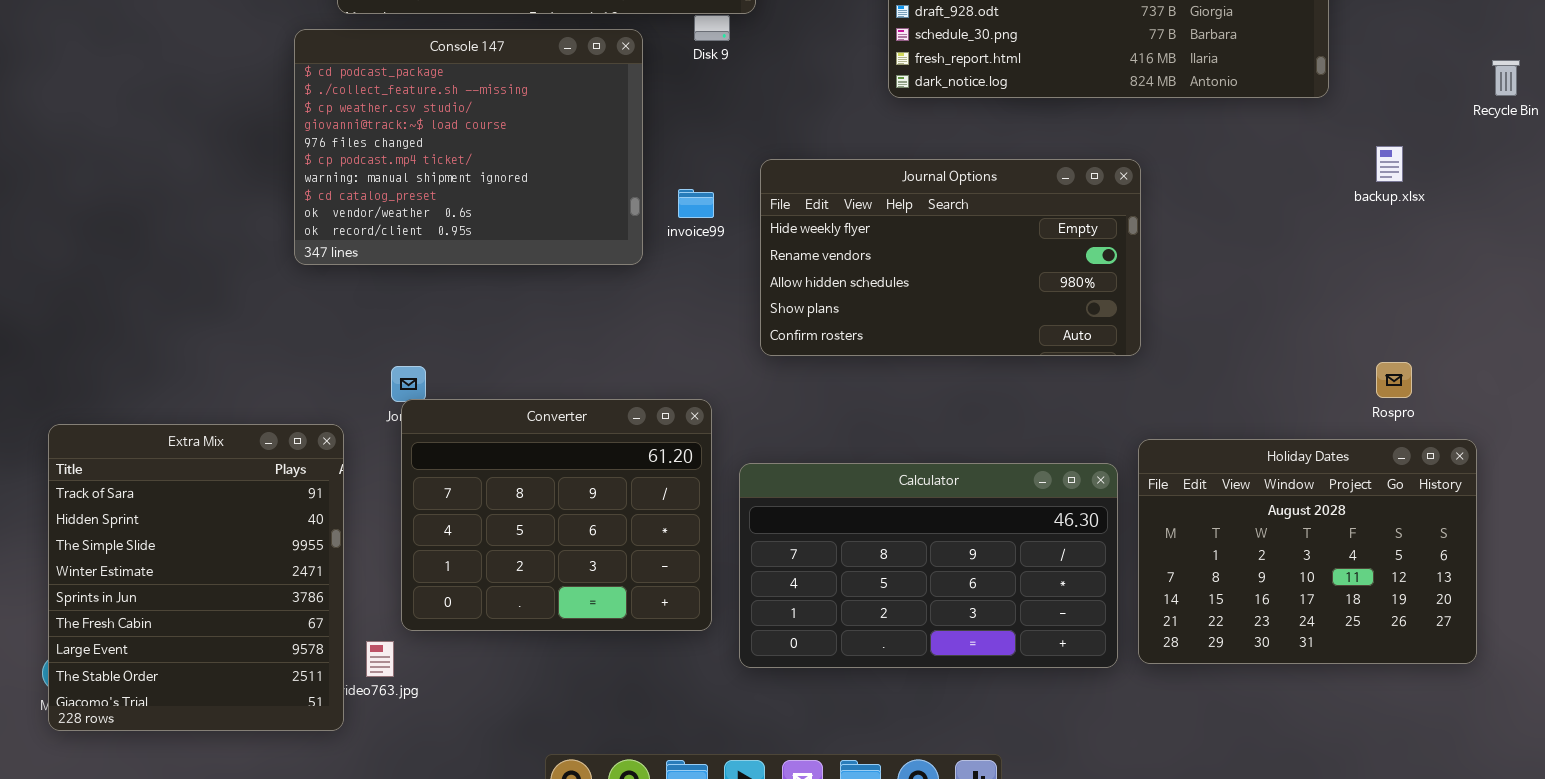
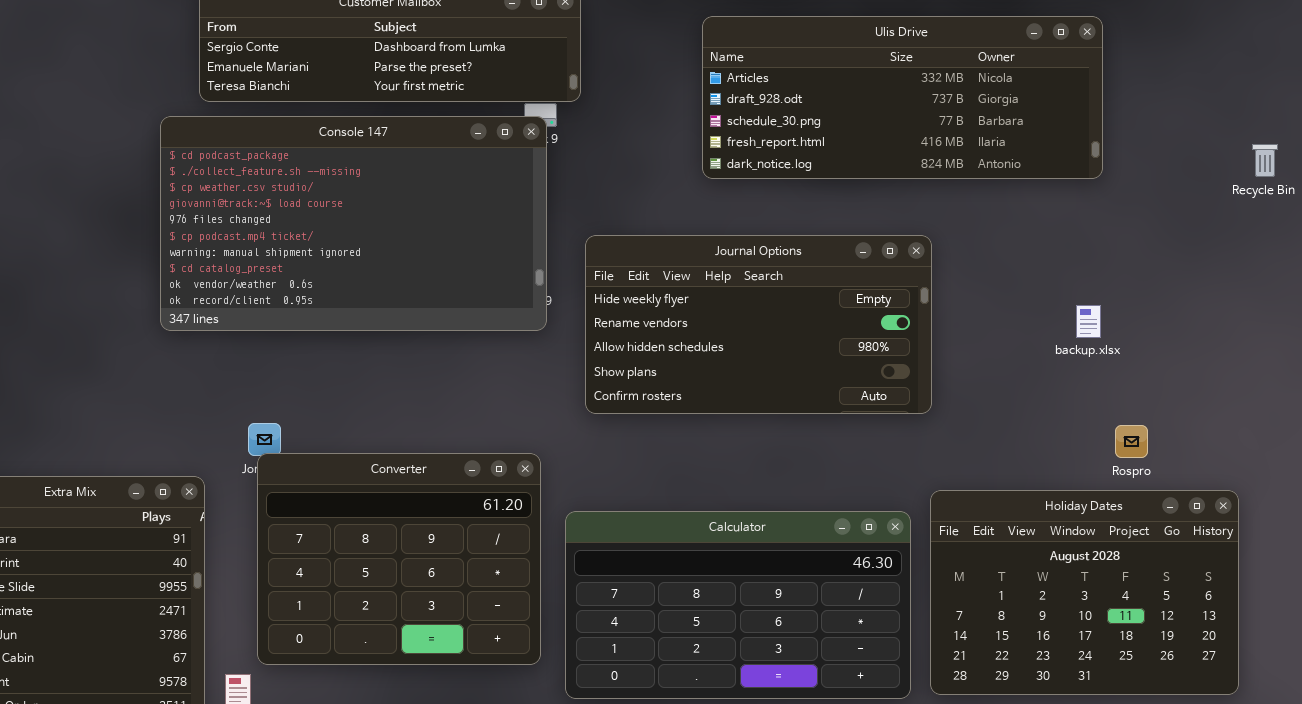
Console 147: [294,29,643,265] -> [160,116,547,331], resized
backup.xlsx: [1376,146,1403,182] -> [1076,305,1101,338], moved
Rospro: [1376,362,1412,398] -> [1115,425,1148,458], moved

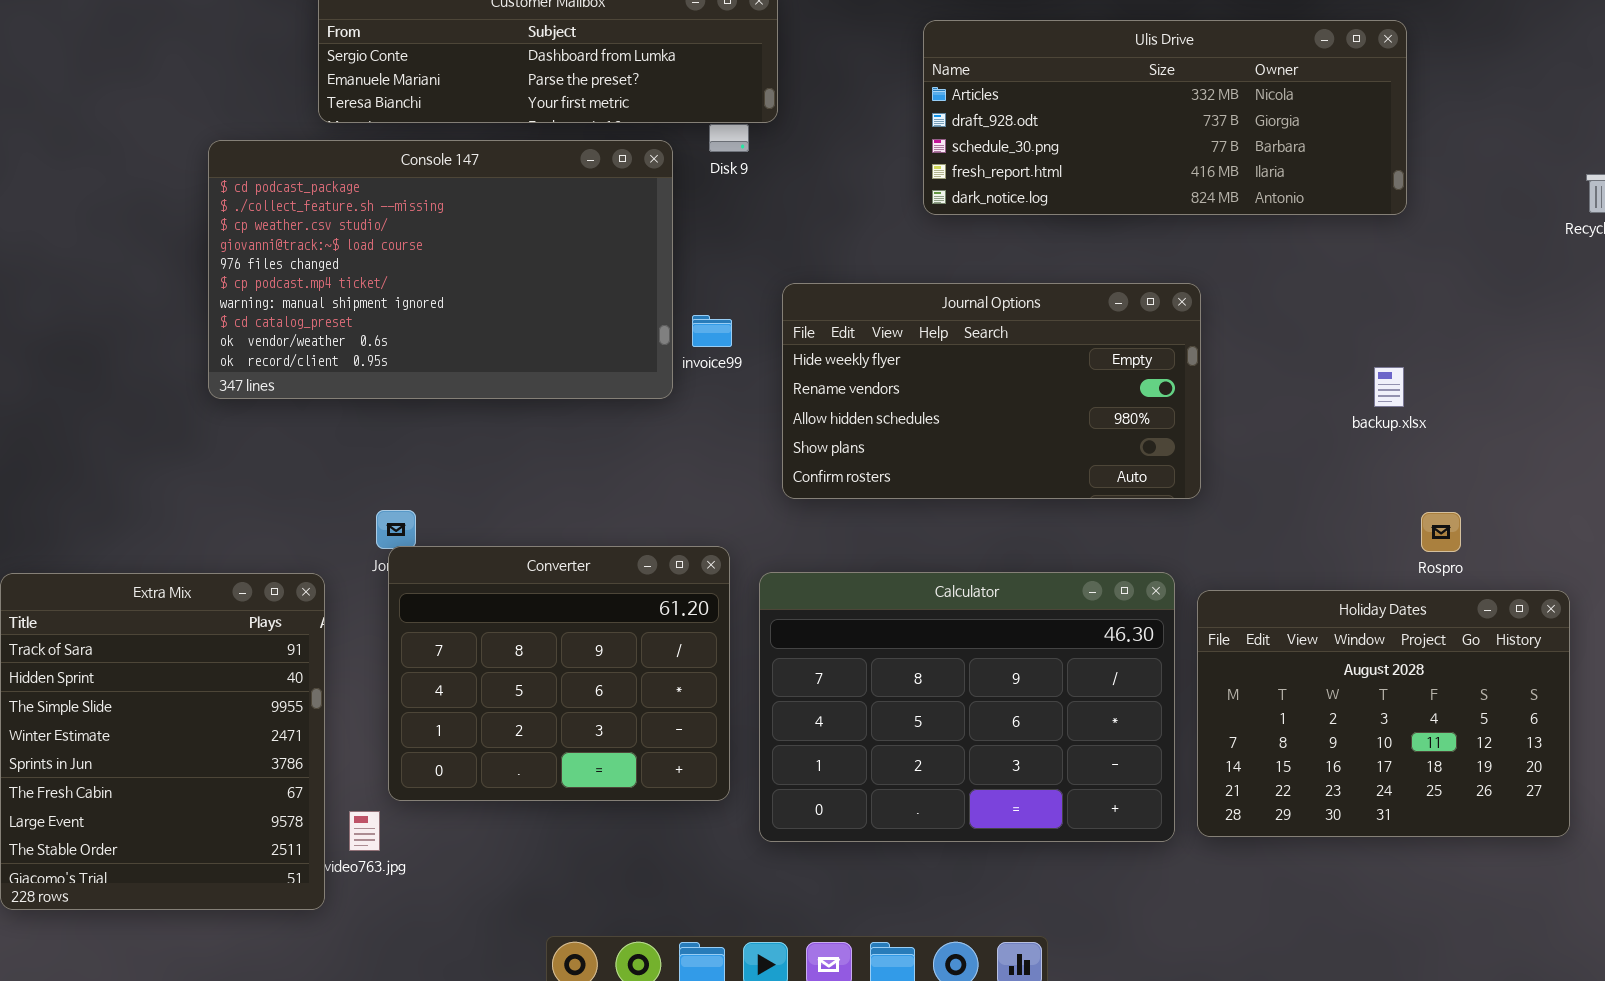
Console 147: [160,116,547,331] -> [208,140,673,399], moved
Calculator: [565,511,911,699] -> [759,572,1175,842], resized

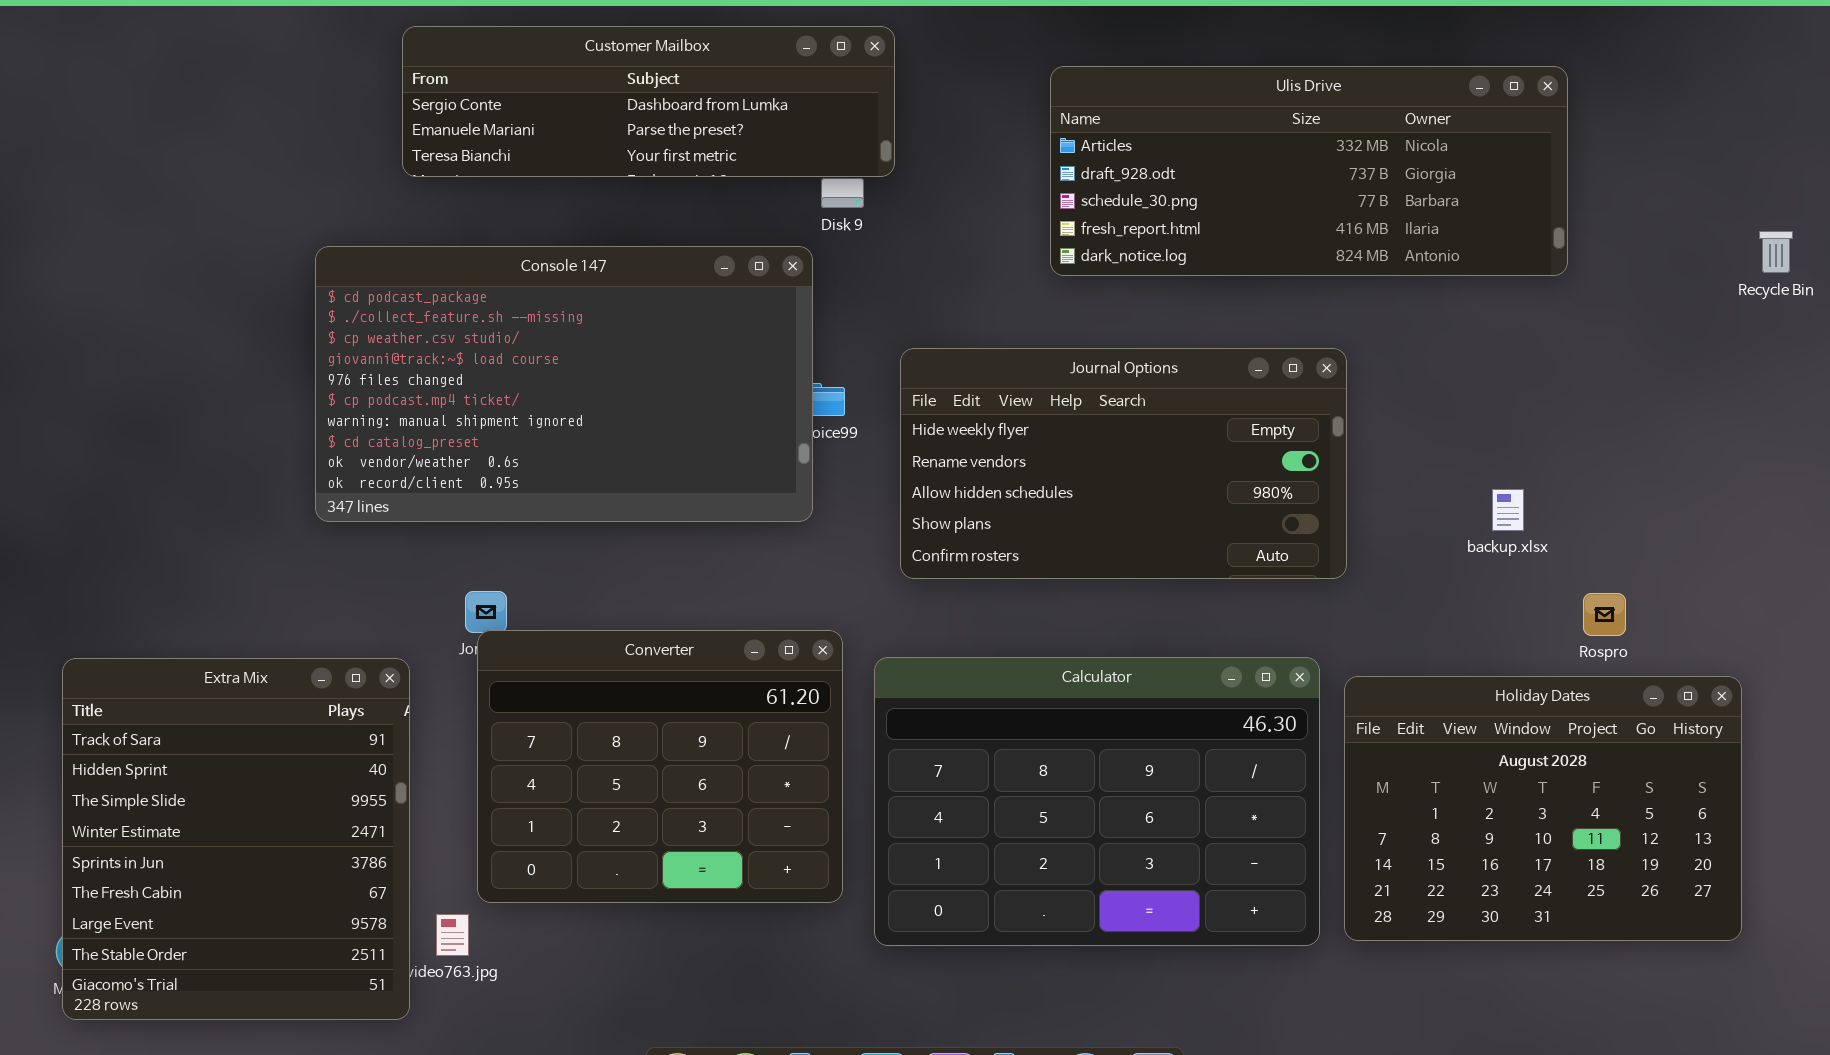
Console 147: [208,140,673,399] -> [315,246,813,522], moved
backup.xlsx: [1374,367,1404,407] -> [1492,489,1524,531], moved

